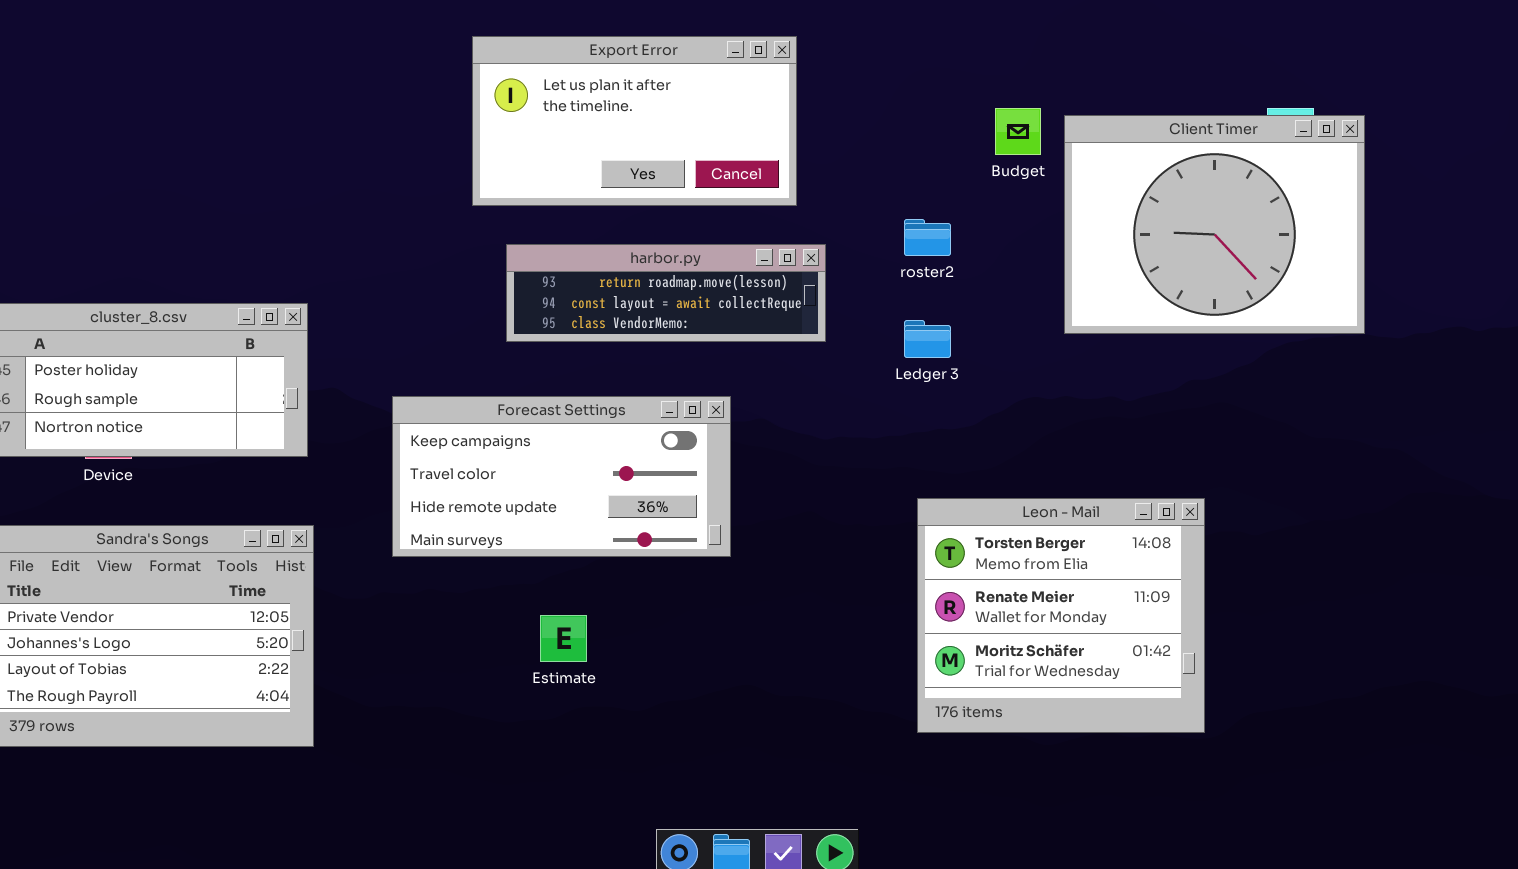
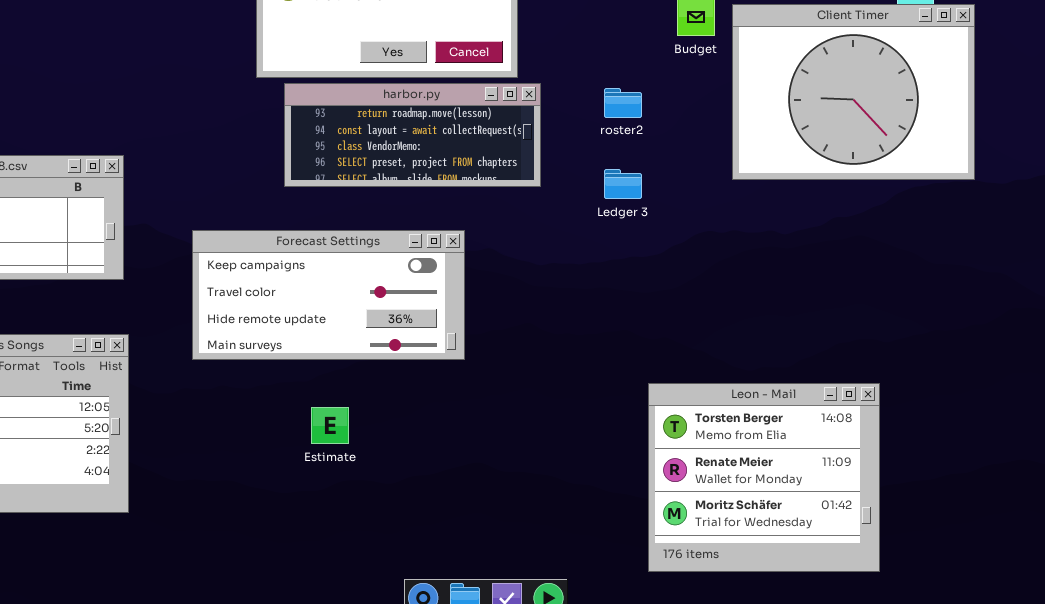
harbor.py: [506,244,826,342] -> [284,83,541,187], resized
Leon - Mail: [917,498,1205,733] -> [648,383,880,572], moved

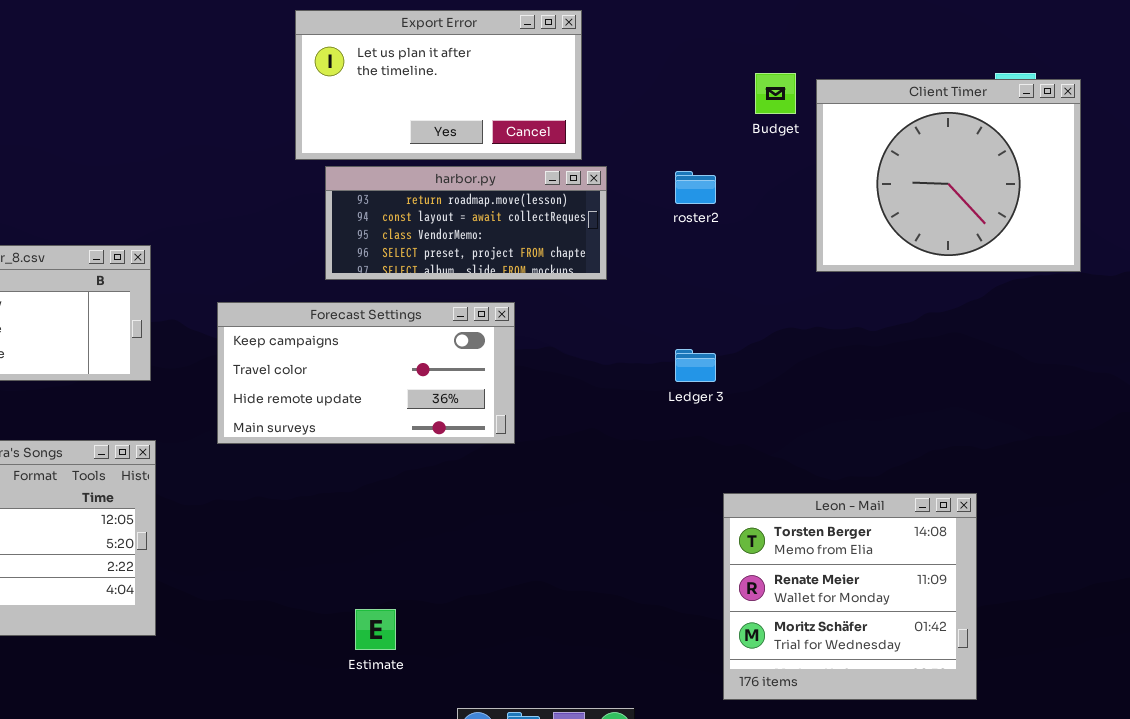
Ledger 3: [604,169,642,199] -> [675,349,716,382], moved
Forecast Settings: [192,230,465,360] -> [217,302,515,444], moved
Estimate: [311,407,349,444] -> [355,609,396,650], moved

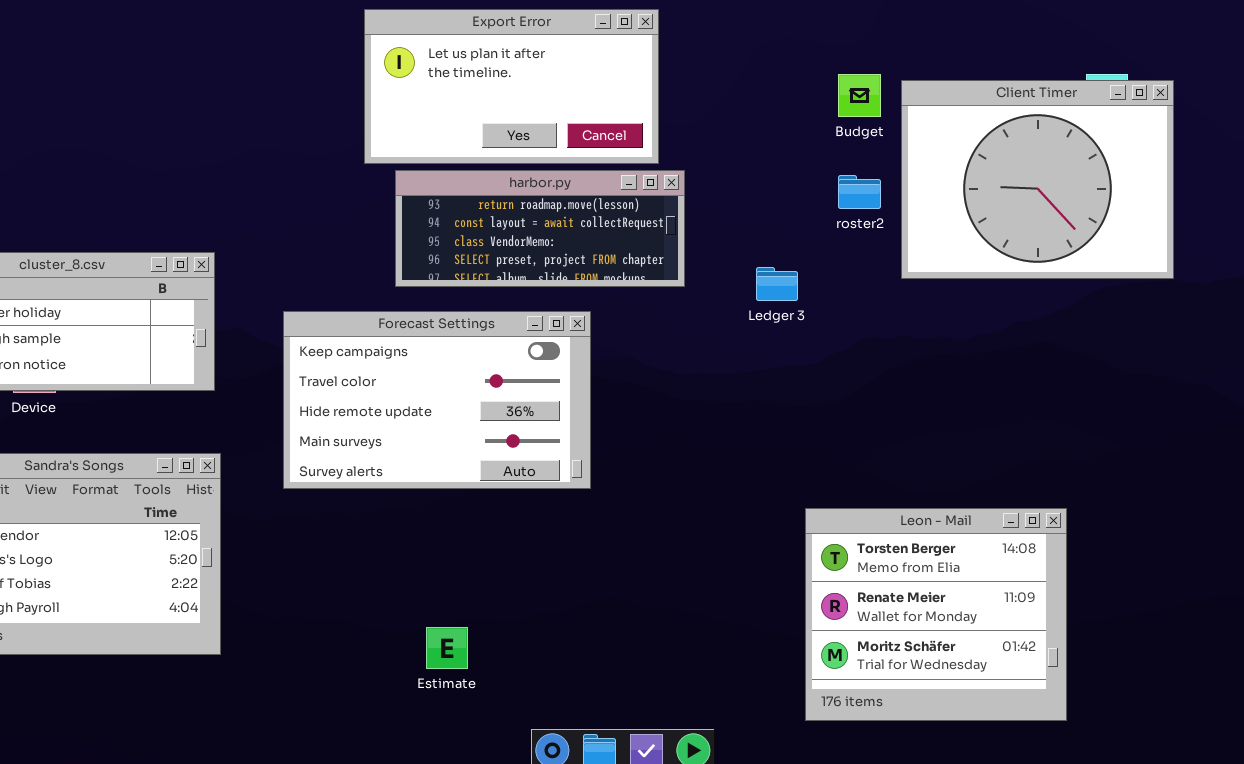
roster2: [675,171,716,204] -> [838,175,881,209], moved
Forecast Settings: [217,302,515,444] -> [283,311,591,489], resized
Ledger 3: [675,349,716,382] -> [756,267,798,301], moved

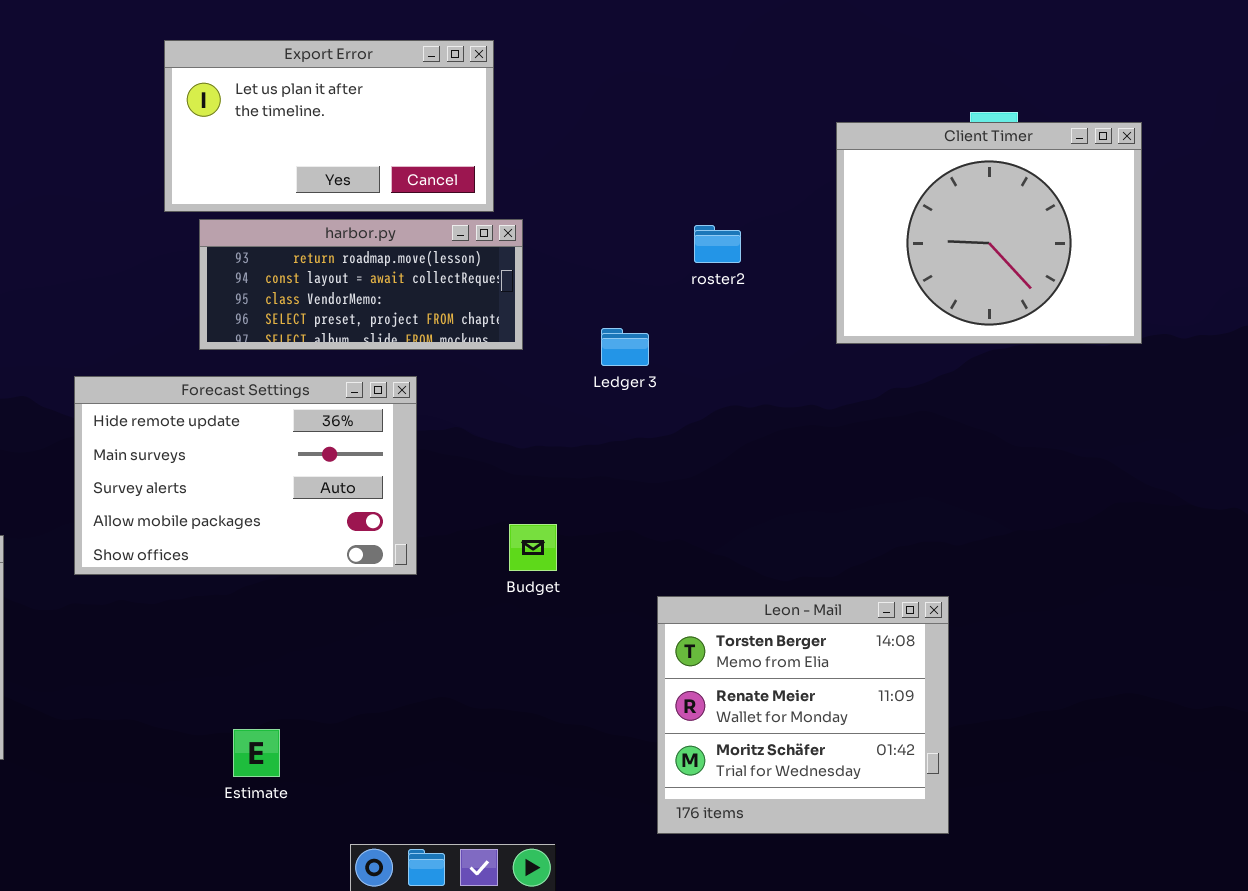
Budget: [838,74,881,117] -> [509,524,557,571], moved
Client Timer: [901,80,1174,279] -> [836,122,1142,344], moved
Forecast Settings: [283,311,591,489] -> [74,376,417,575], scrolled down 2 rows

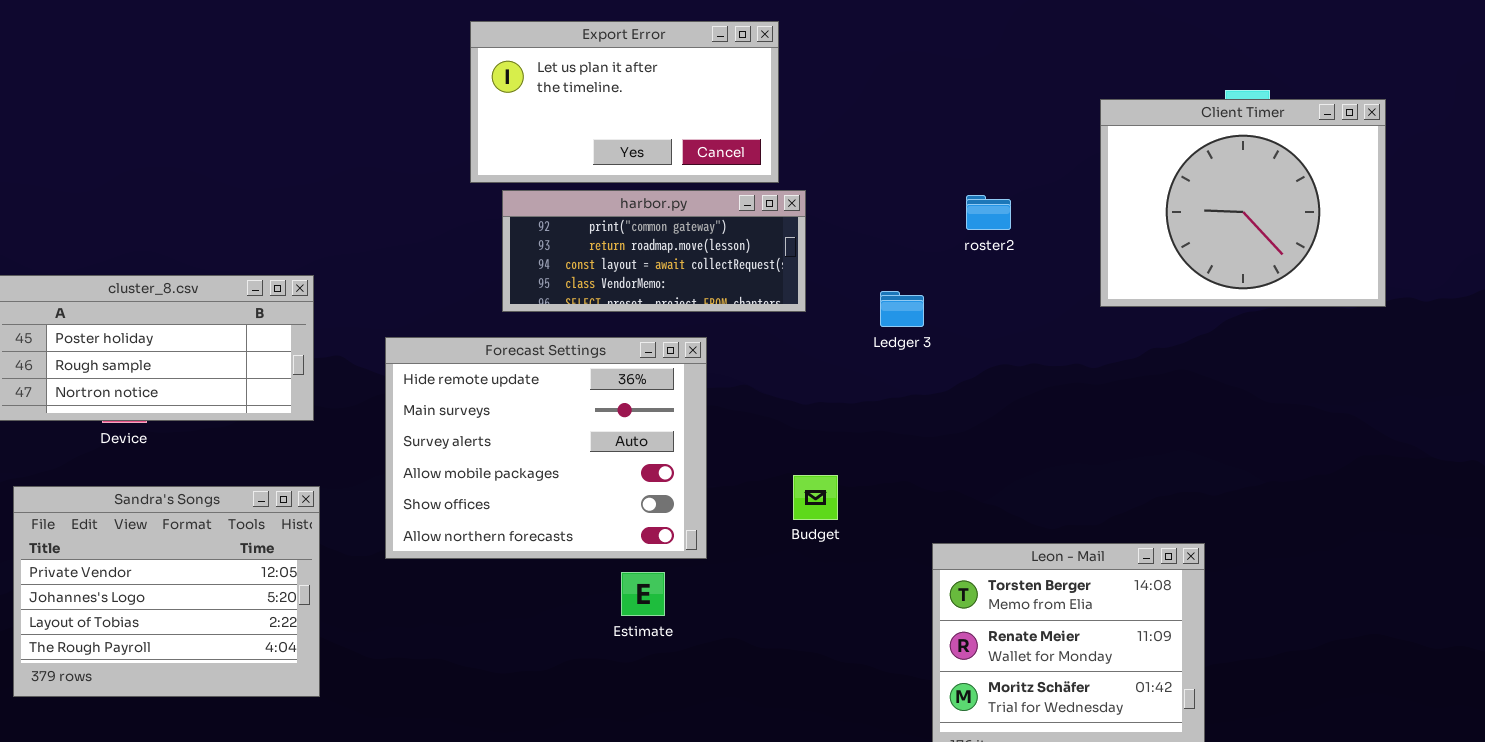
harbor.py: [199,219,523,350] -> [502,190,806,312], scrolled up 1 row
Forecast Settings: [74,376,417,575] -> [385,337,707,559], resized
Estimate: [233,729,280,777] -> [621,572,665,616], moved

